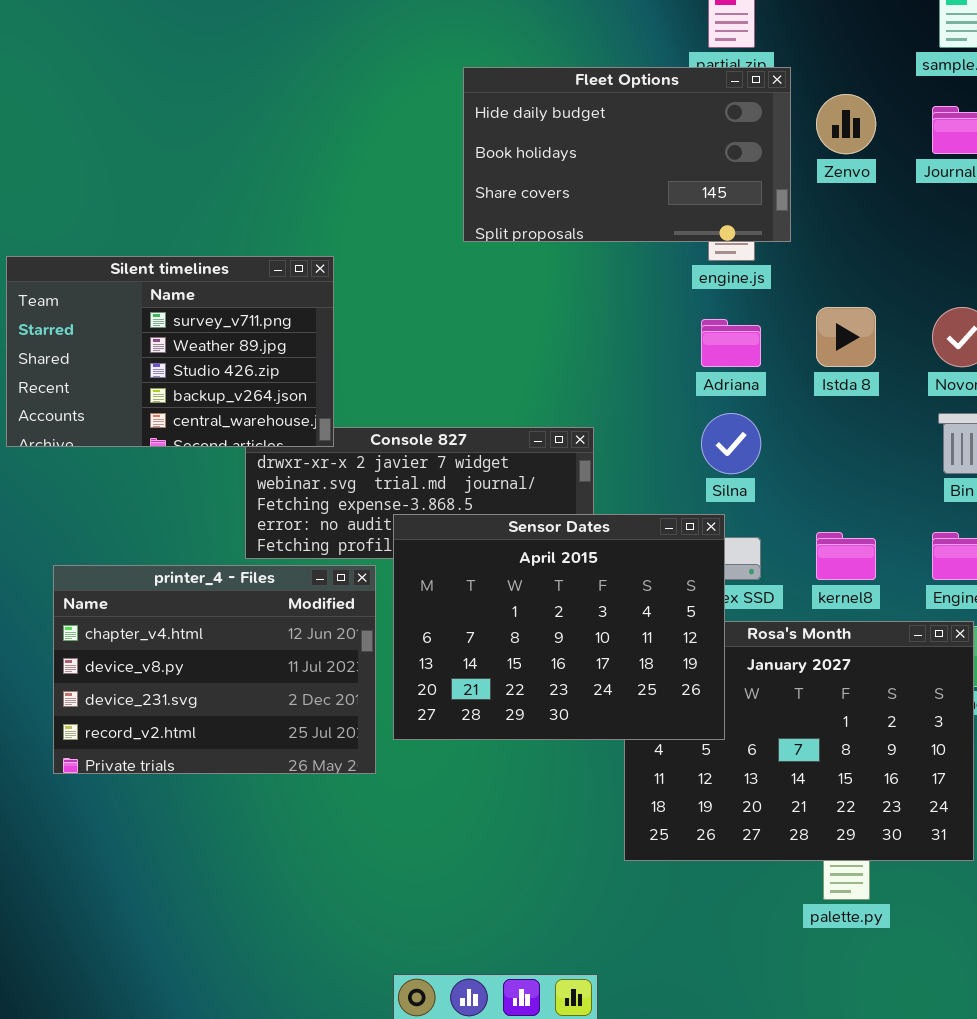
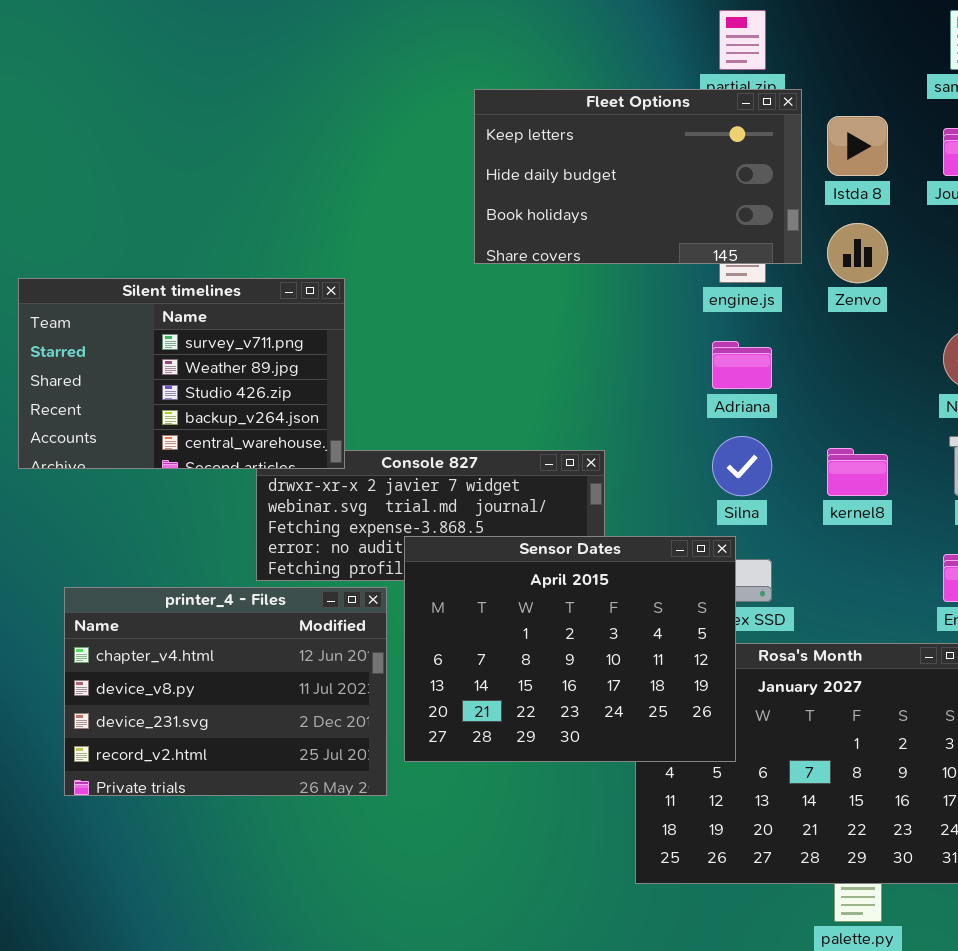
Fleet Options: [463,67,791,242] -> [474,89,802,264], scrolled up 1 row
Zenvo: [816,94,876,154] -> [827,223,888,283], moved
Istda 8: [816,307,876,367] -> [827,116,888,176], moved
kernel8: [816,532,876,580] -> [827,448,888,496], moved

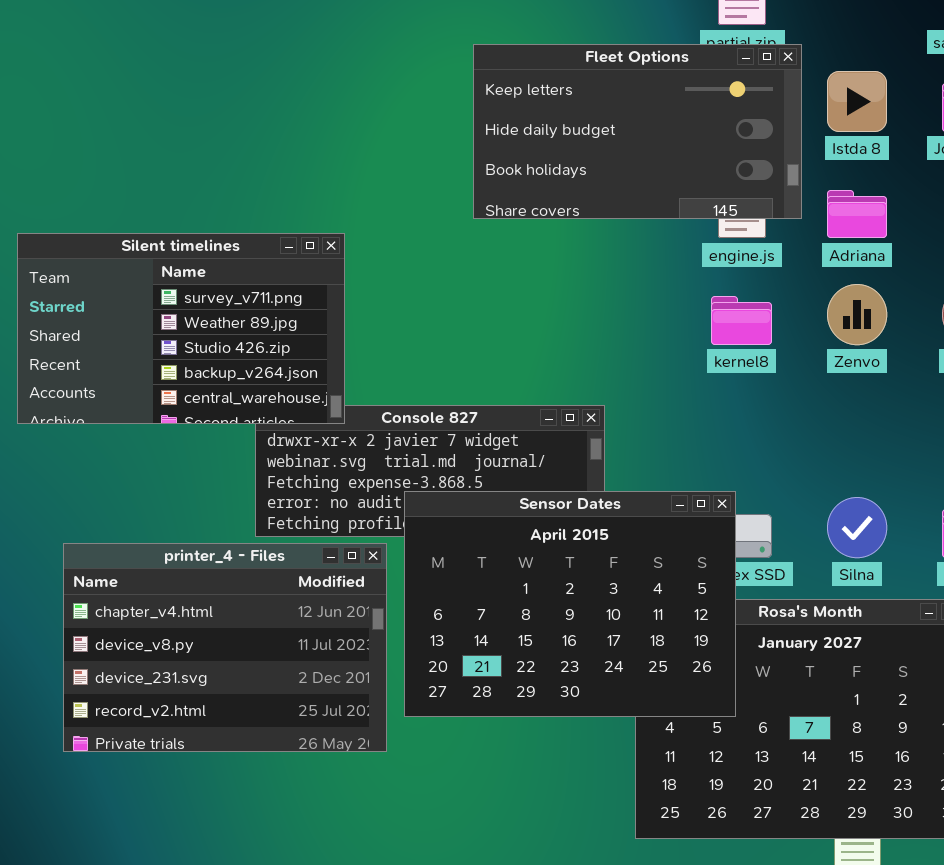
Zenvo: [827,223,888,283] -> [827,284,887,345], moved
Adriana: [712,341,772,389] -> [827,190,887,238], moved
Silna: [712,436,772,496] -> [827,497,887,558], moved
kernel8: [827,448,888,496] -> [711,296,772,345], moved

